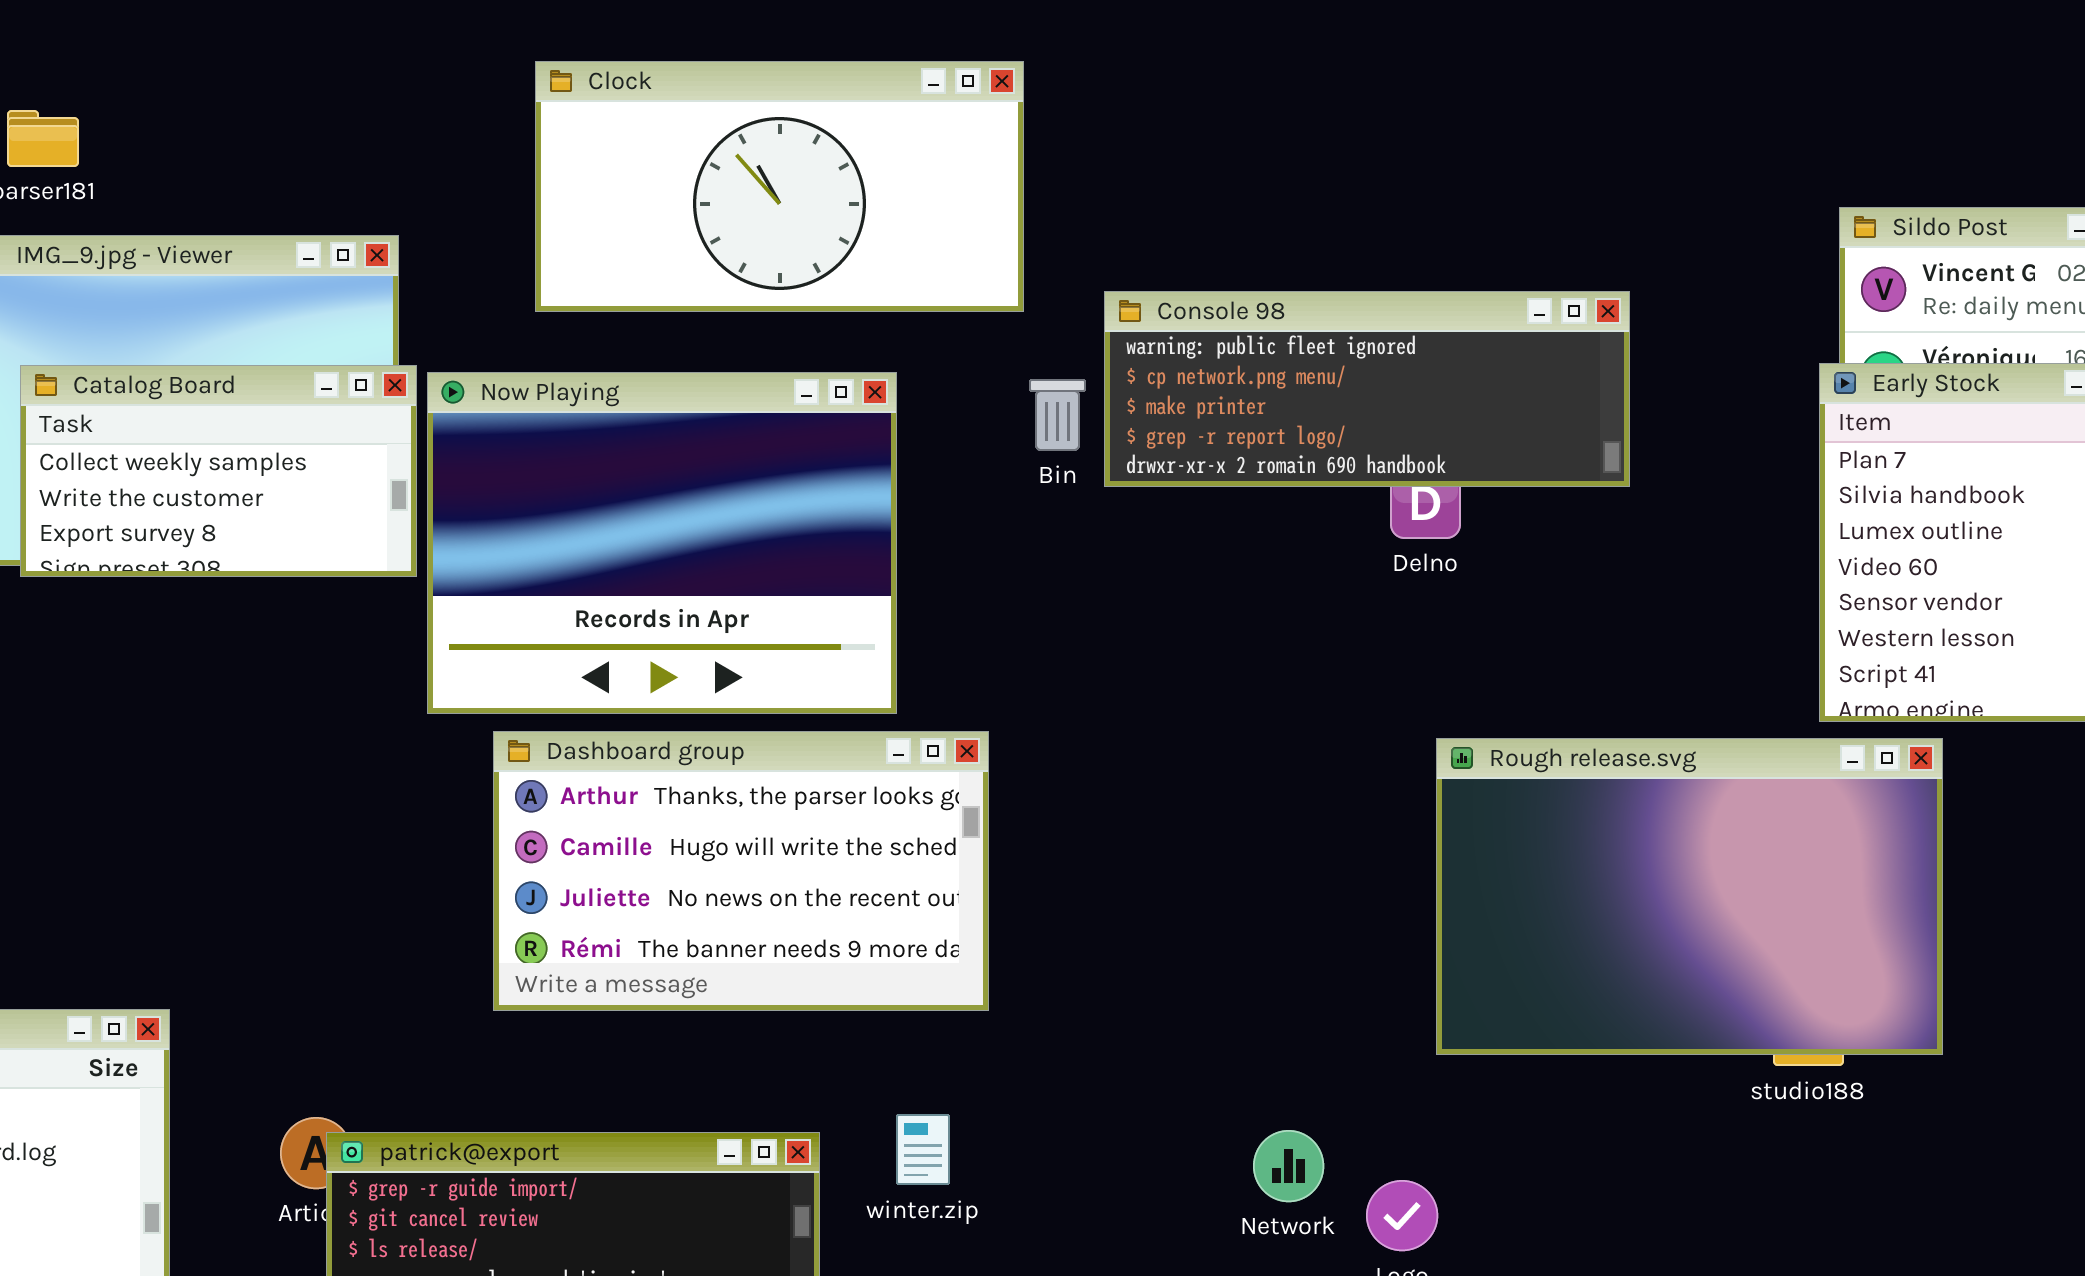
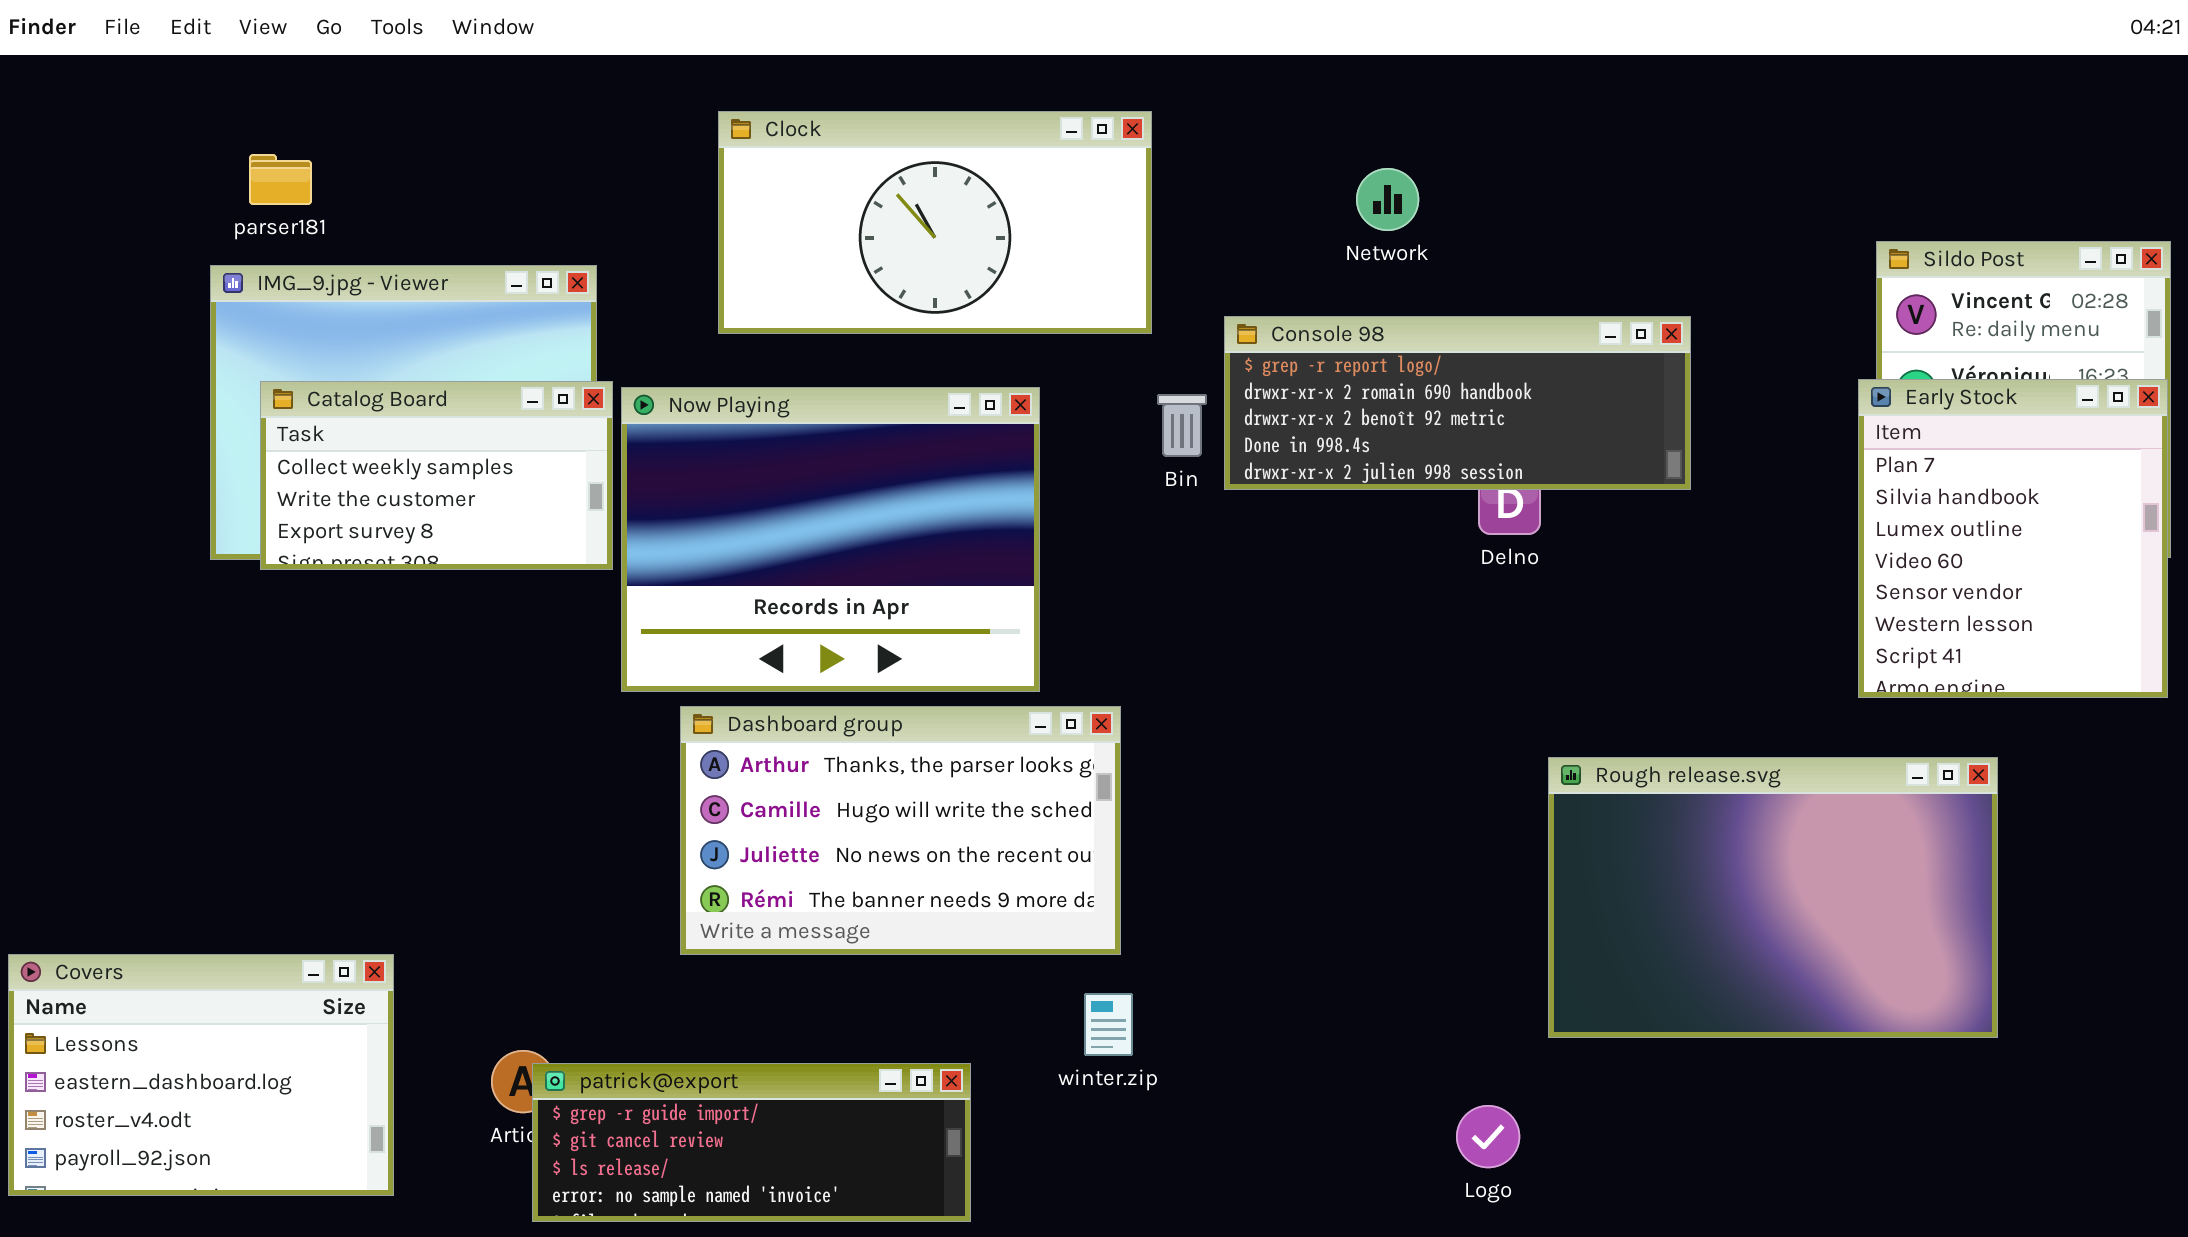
Console 98: [1104,291,1630,487] -> [1224,316,1691,490], scrolled down 3 rows
Rough release.svg: [1436,738,1943,1055] -> [1548,757,1998,1038], moved
winter.zip: [896,1114,950,1185] -> [1084,993,1133,1056], moved
Network: [1253,1130,1324,1202] -> [1356,168,1419,231], moved

